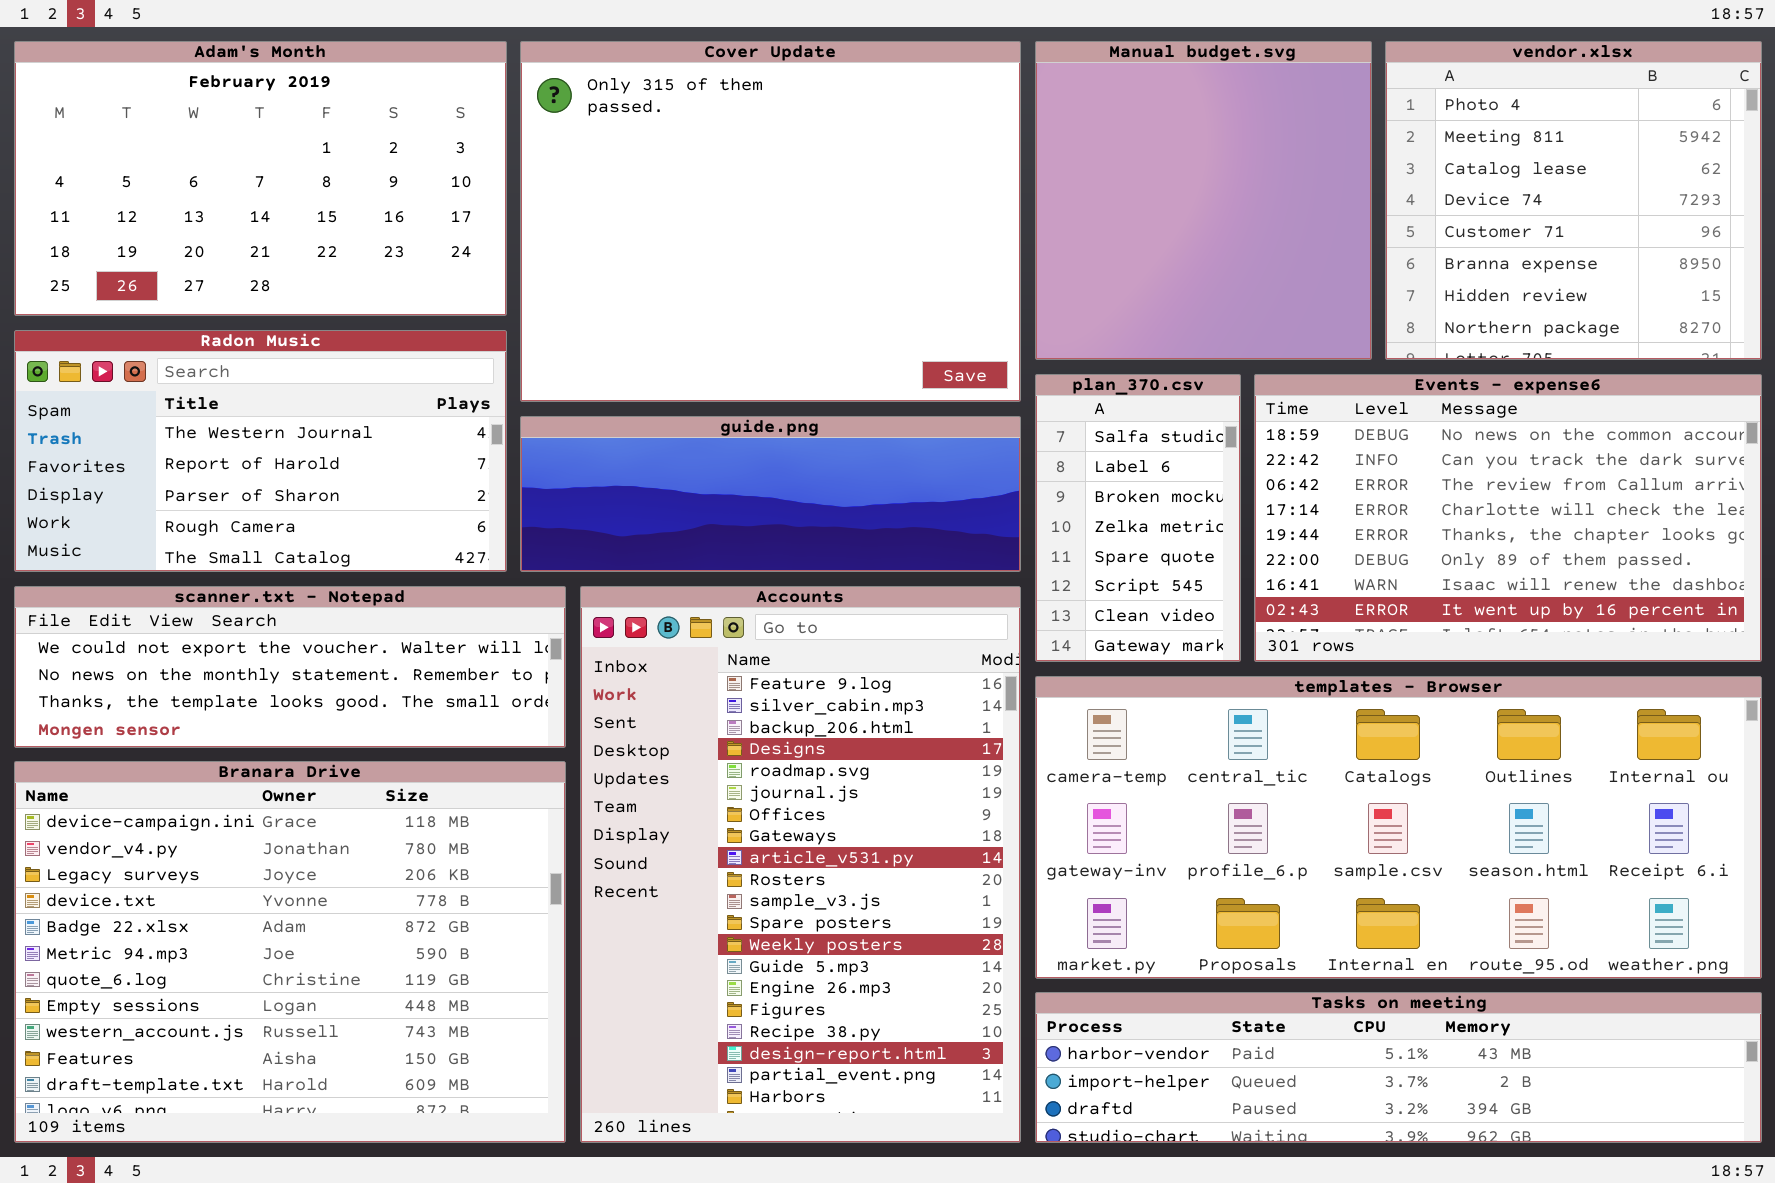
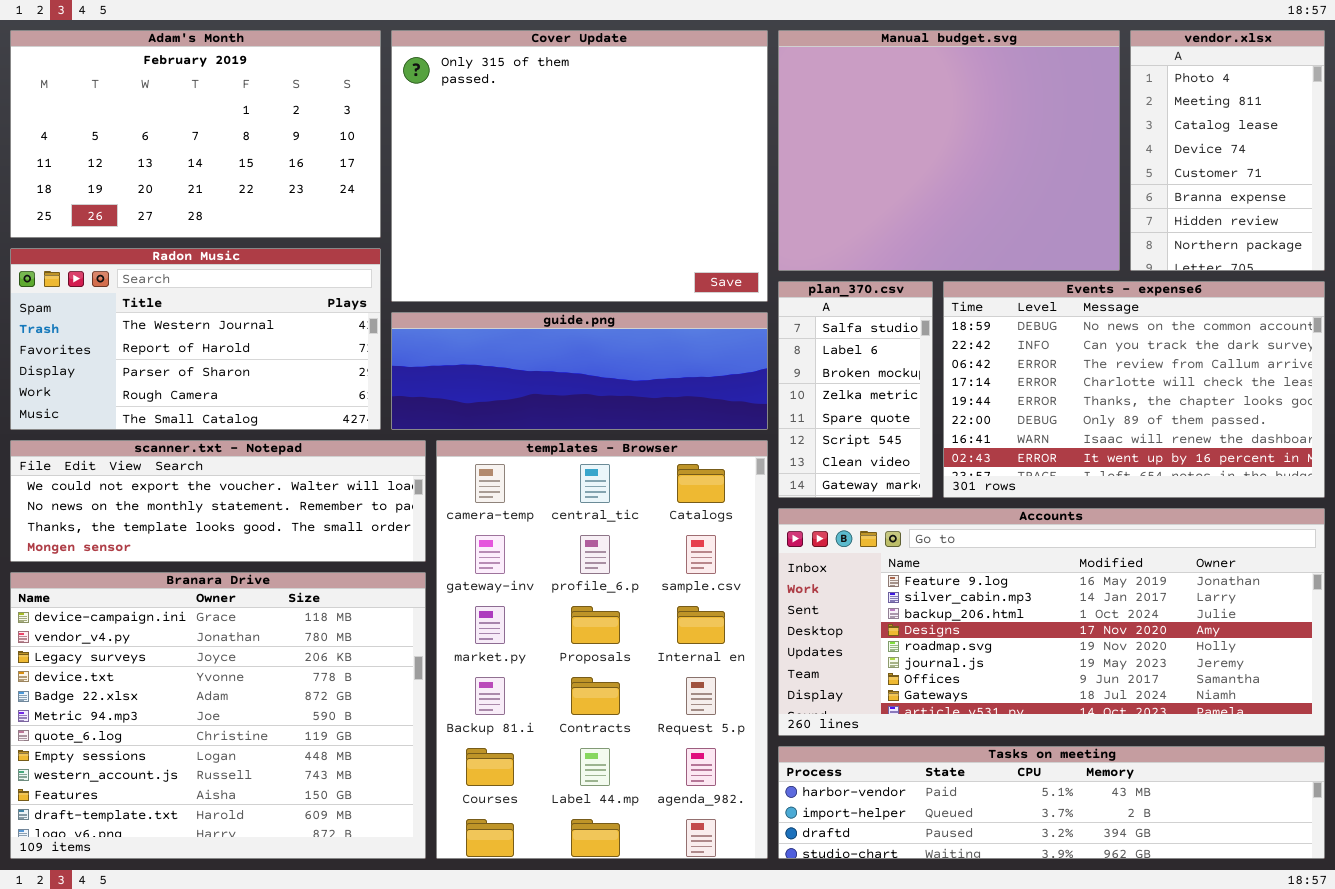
Manual budget.svg: [1035,41,1372,360] -> [778,30,1120,271], resized
vendor.xlsx: [1385,41,1762,360] -> [1130,30,1325,271], resized
Accounts: [580,586,1021,1143] -> [778,508,1325,736], moved, resized
templates - Browser: [1035,676,1762,979] -> [436,440,768,859], moved, resized

